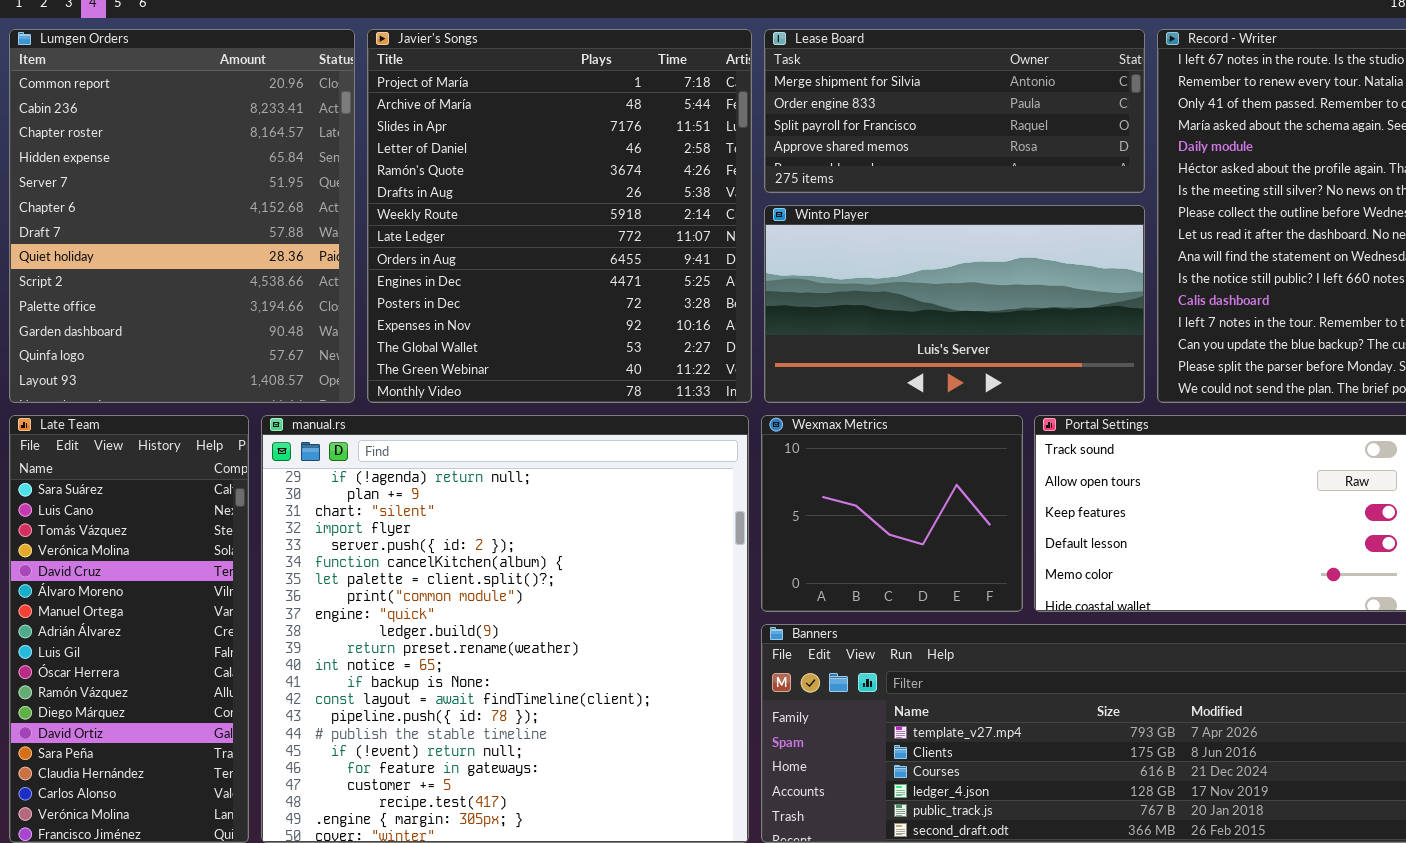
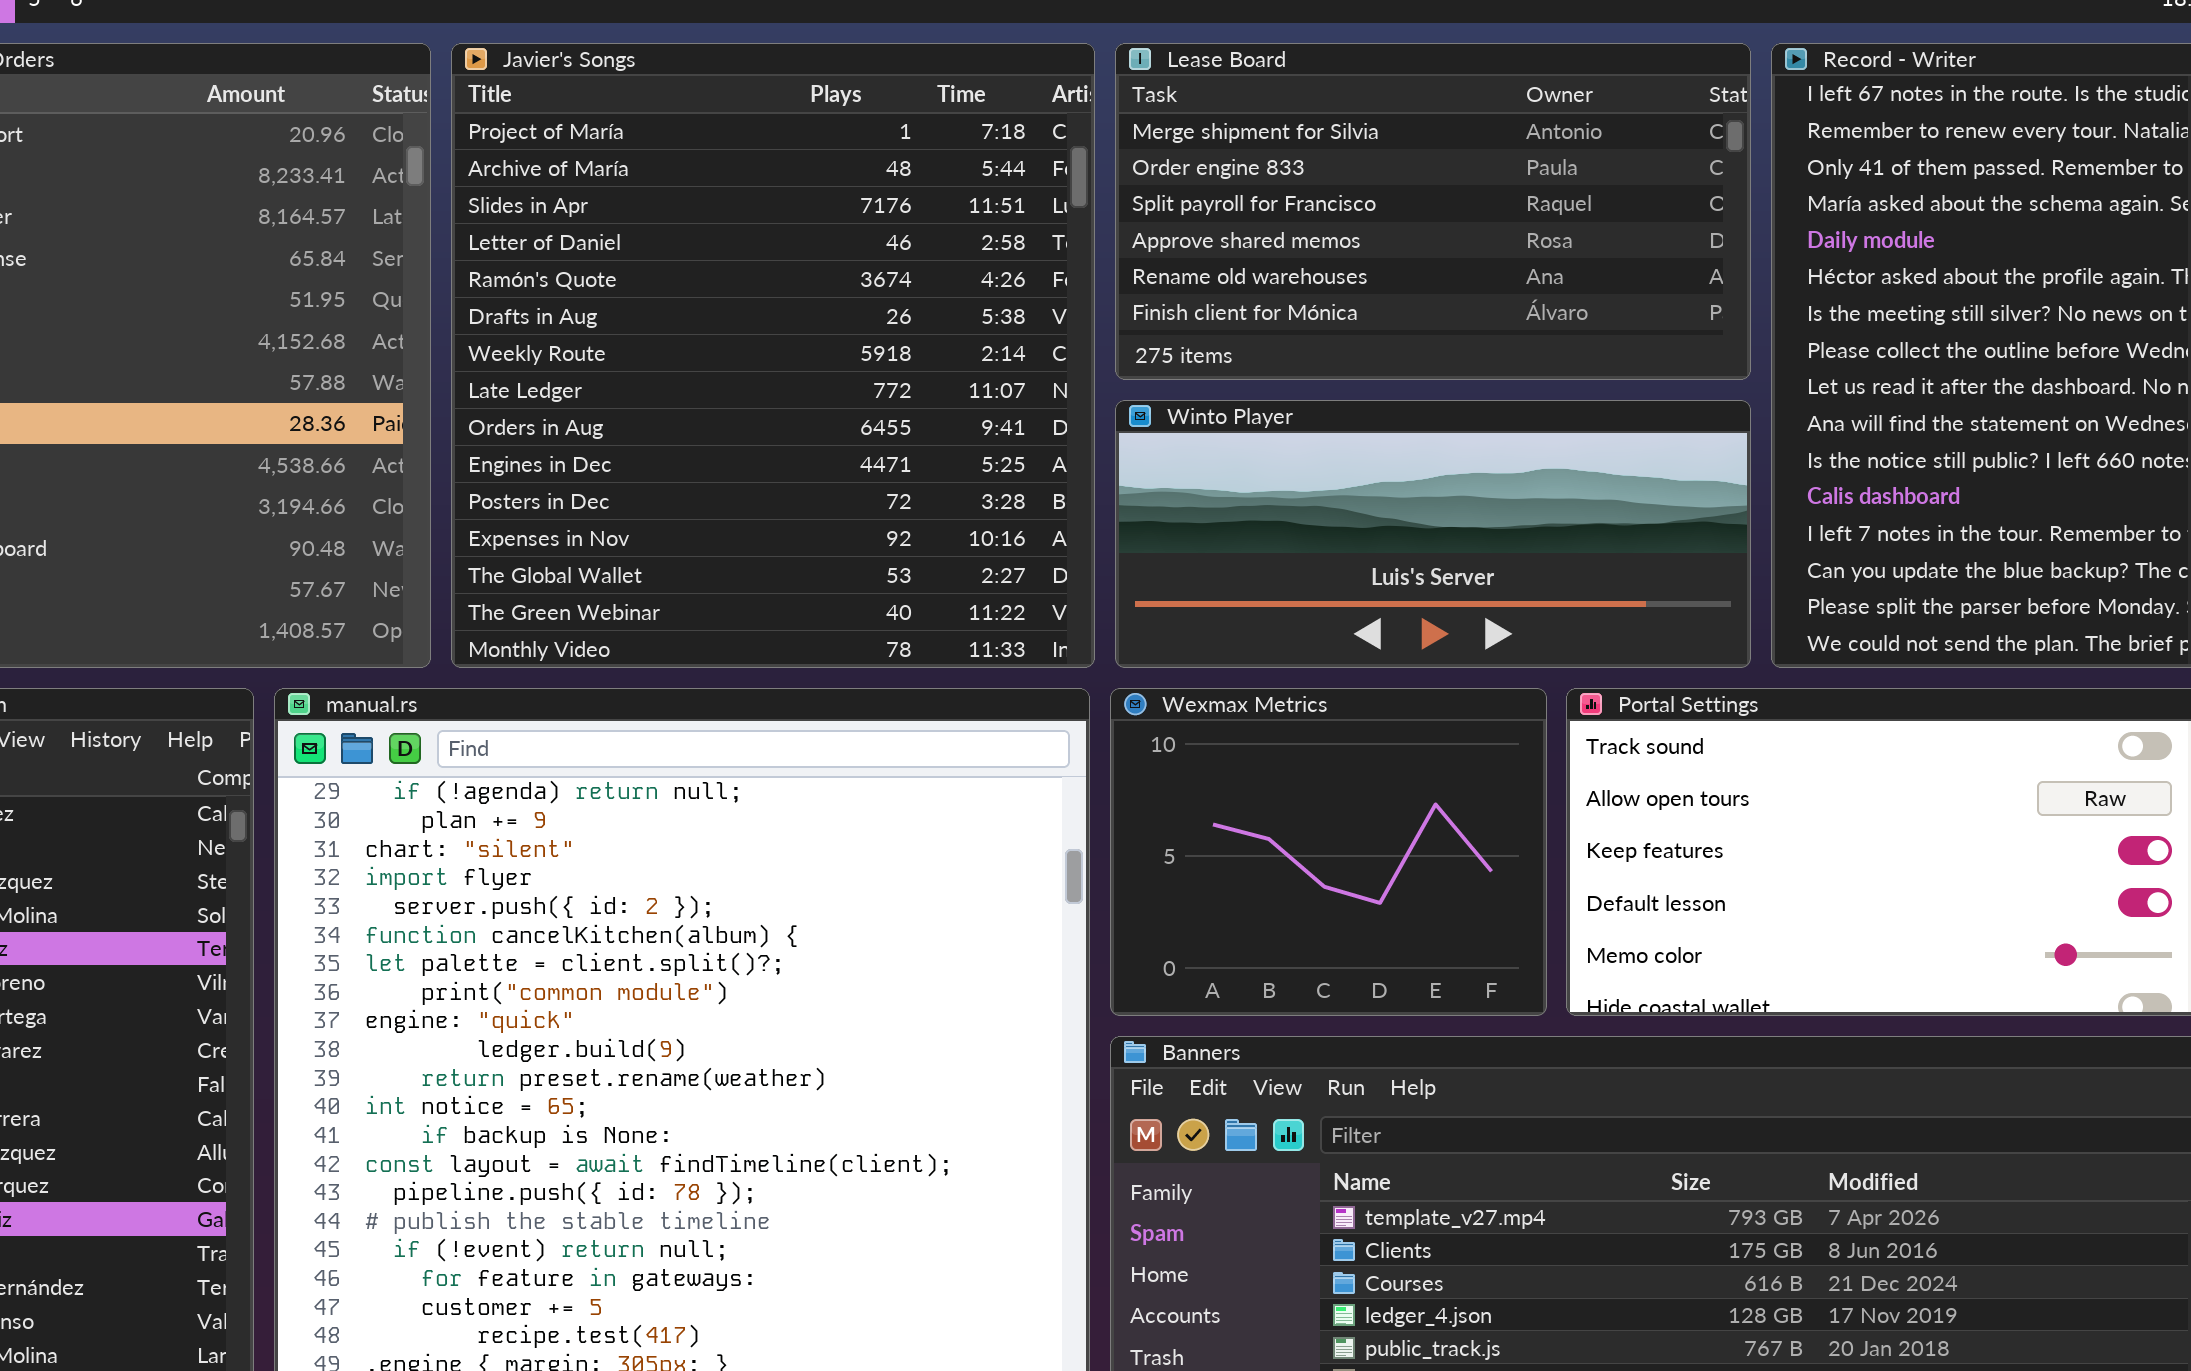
Lease Board: [764,29,1145,193] -> [1115,43,1751,380], resized
Winto Player: [764,205,1145,403] -> [1115,400,1751,668], resized

